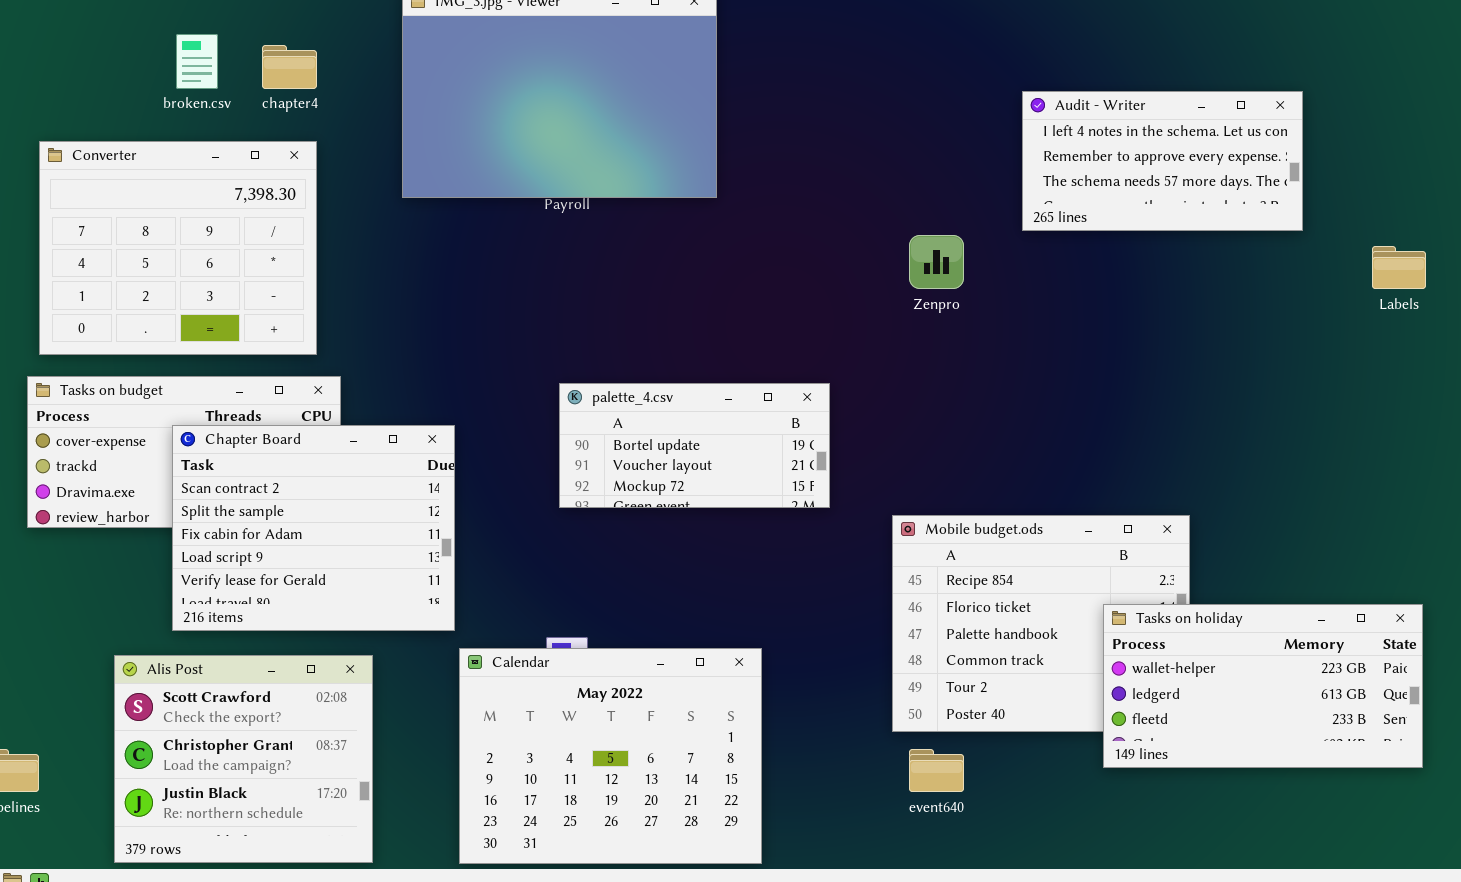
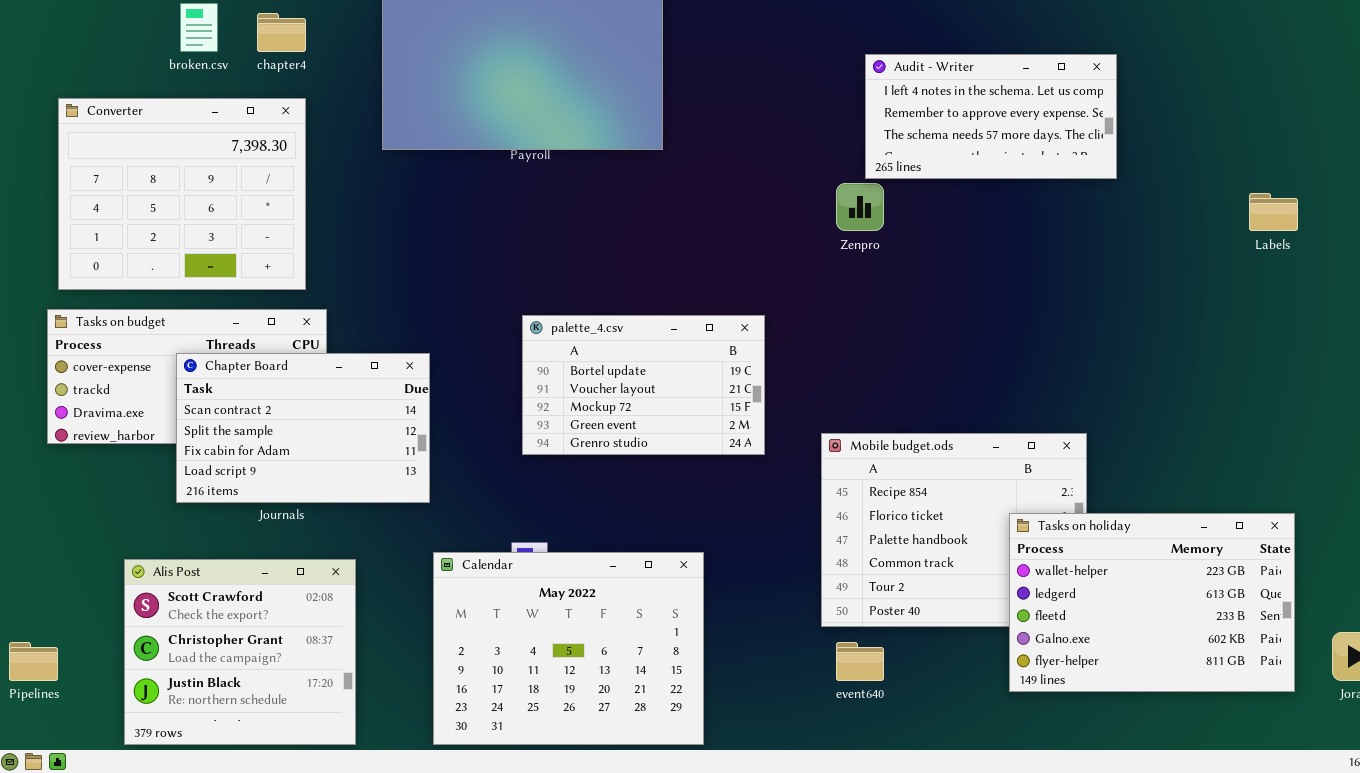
Audit - Writer: [1022,91,1303,231] -> [865,54,1117,179], moved
palette_4.csv: [559,383,830,508] -> [522,315,765,455], resized
Chapter Board: [172,425,455,631] -> [176,353,430,503], resized
Tasks on holiday: [1103,604,1423,768] -> [1009,513,1295,692], resized

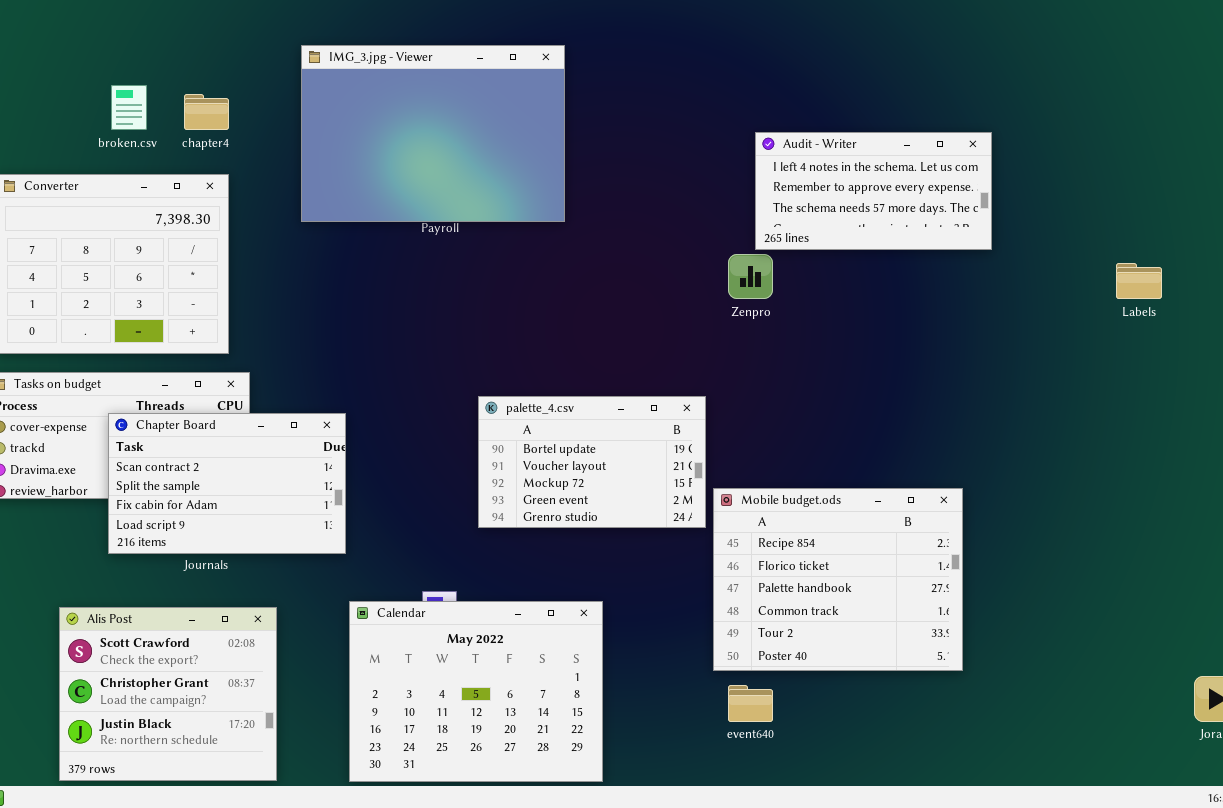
palette_4.csv: [522,315,765,455] -> [478,396,706,528], moved
Tasks on holiday: [1009,513,1295,692] -> none, closed

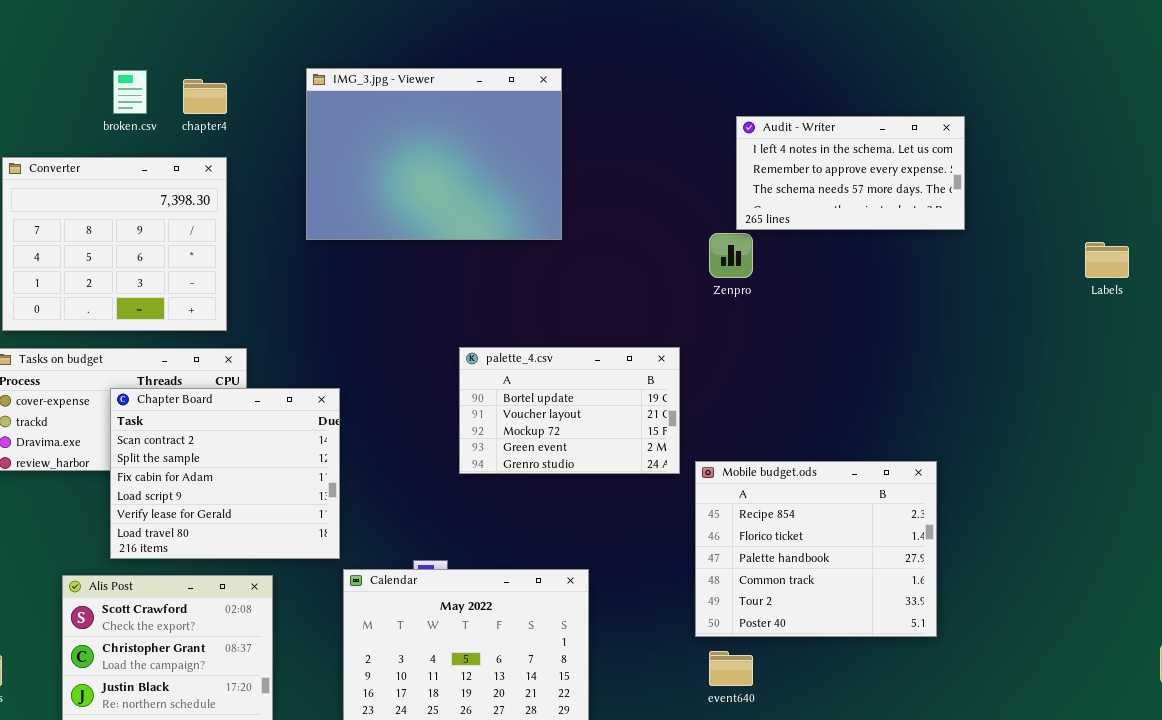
IMG_3.jpg - Viewer: [301,45,565,222] -> [306,68,562,240], moved
palette_4.csv: [478,396,706,528] -> [459,347,680,474], moved
Chapter Board: [108,413,346,554] -> [110,388,340,559], resized

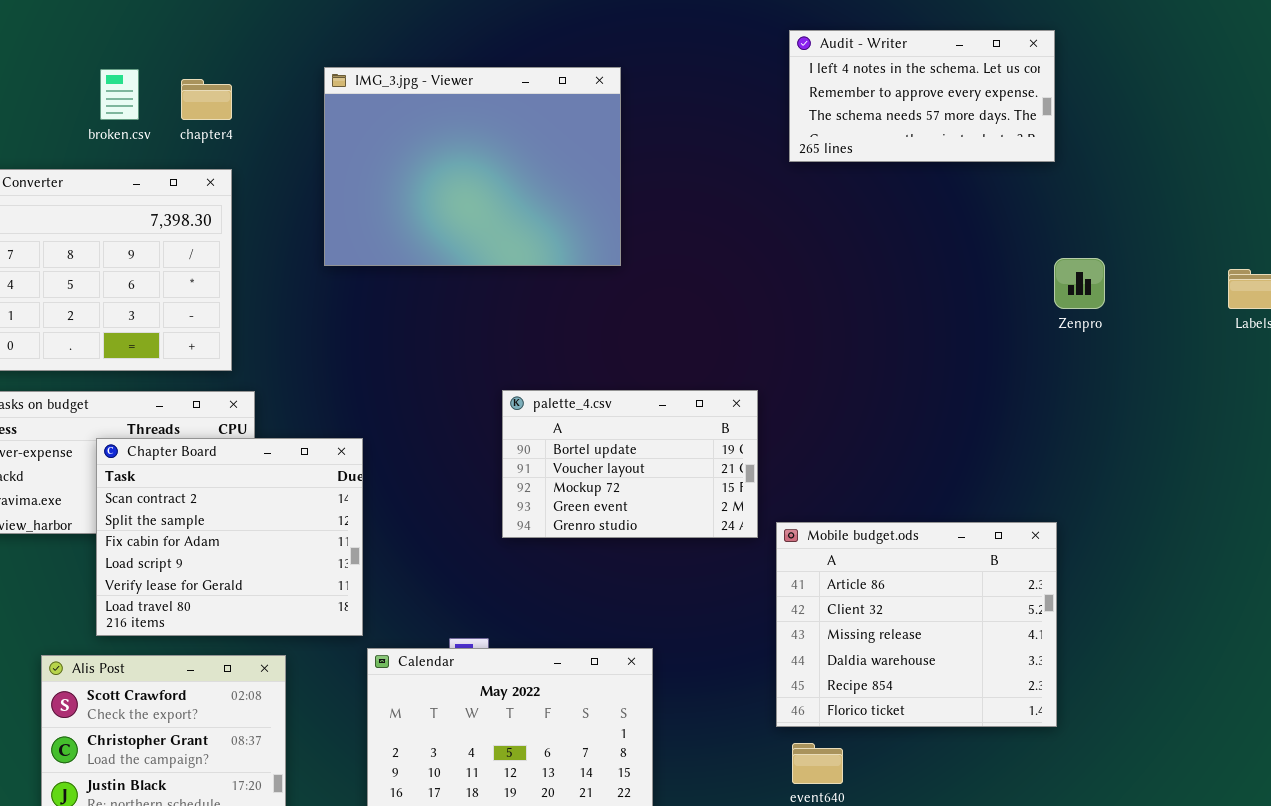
Audit - Writer: [736,116,965,230] -> [789,30,1055,162], moved
Zenpro: [709,233,753,278] -> [1054,258,1105,309], moved
Mobile budget.ods: [695,461,937,637] -> [776,522,1057,727], scrolled up 4 rows

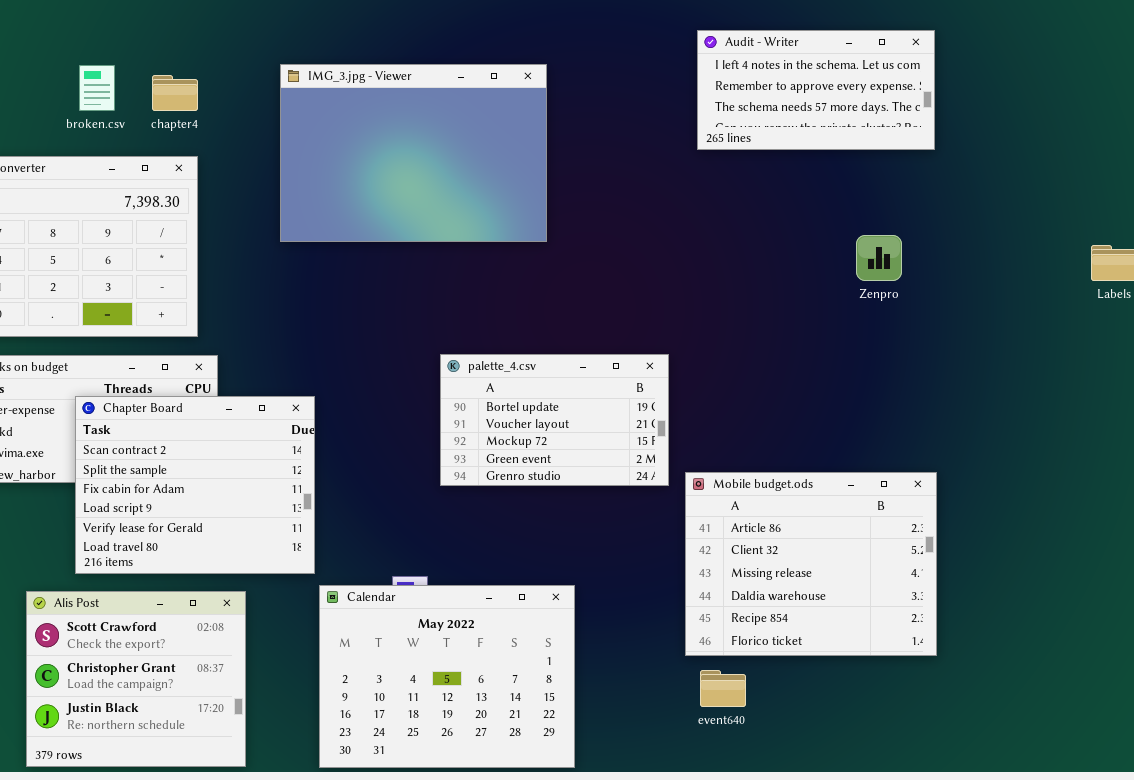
Zenpro: [1054,258,1105,309] -> [856,235,902,281], moved

